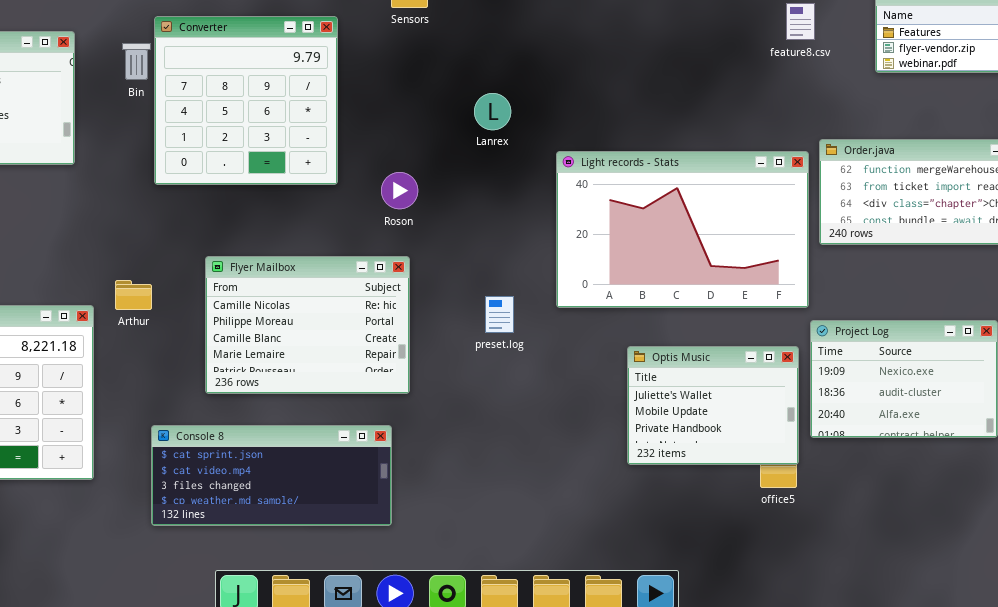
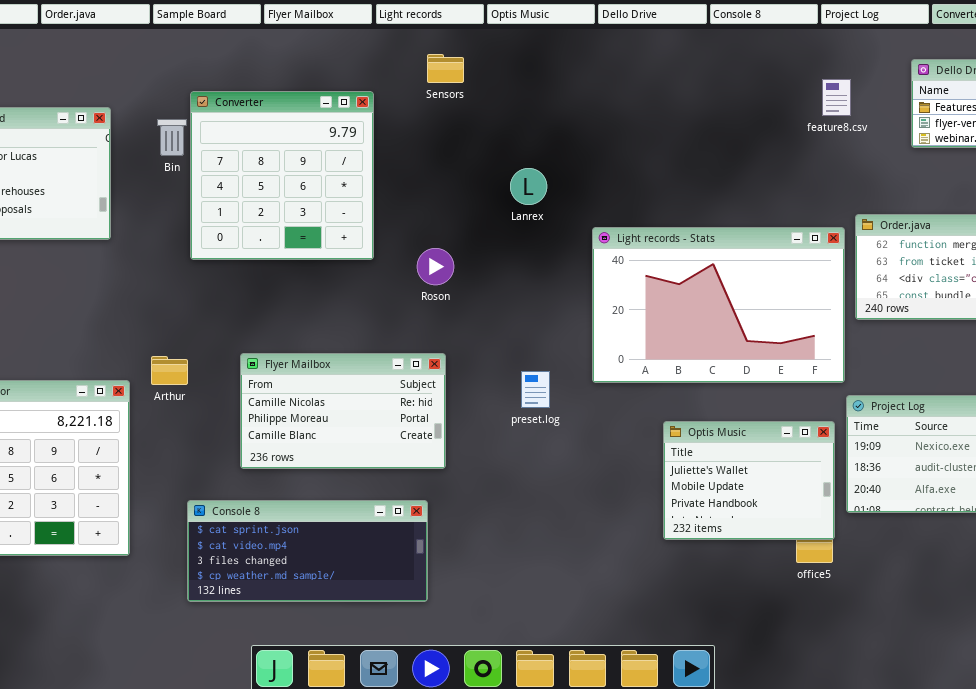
Flyer Mailbox: [205,256,410,394] -> [240,353,446,469], resized

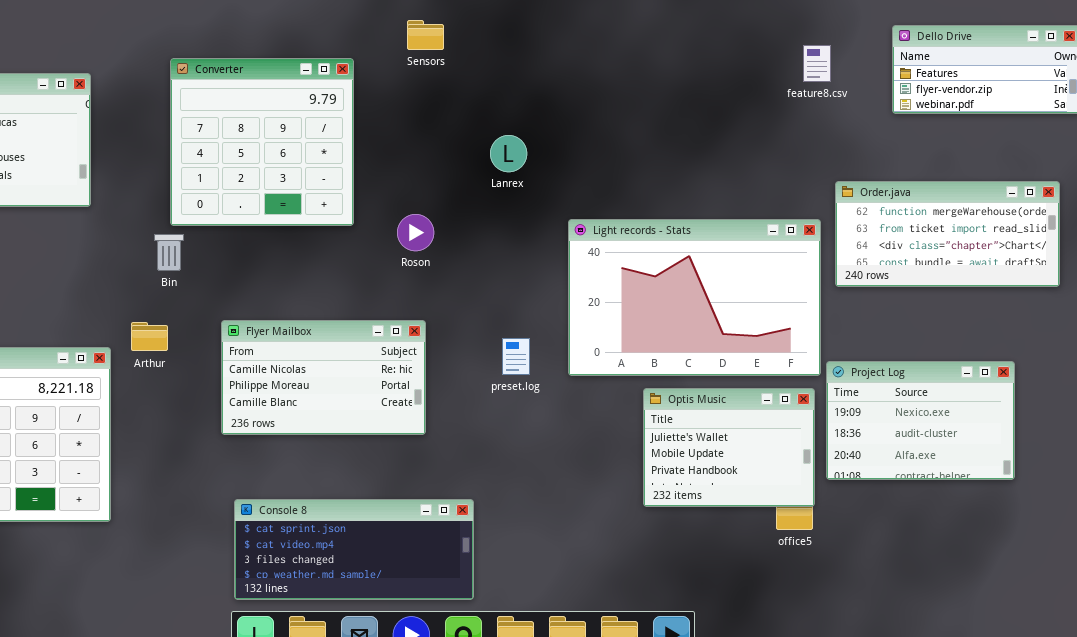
Bin: [157,119,187,156] -> [154,234,184,271], moved
Light records - Stats: [592,227,845,383] -> [568,219,821,376], moved
Console 8: [187,500,428,602] -> [234,499,474,600], moved

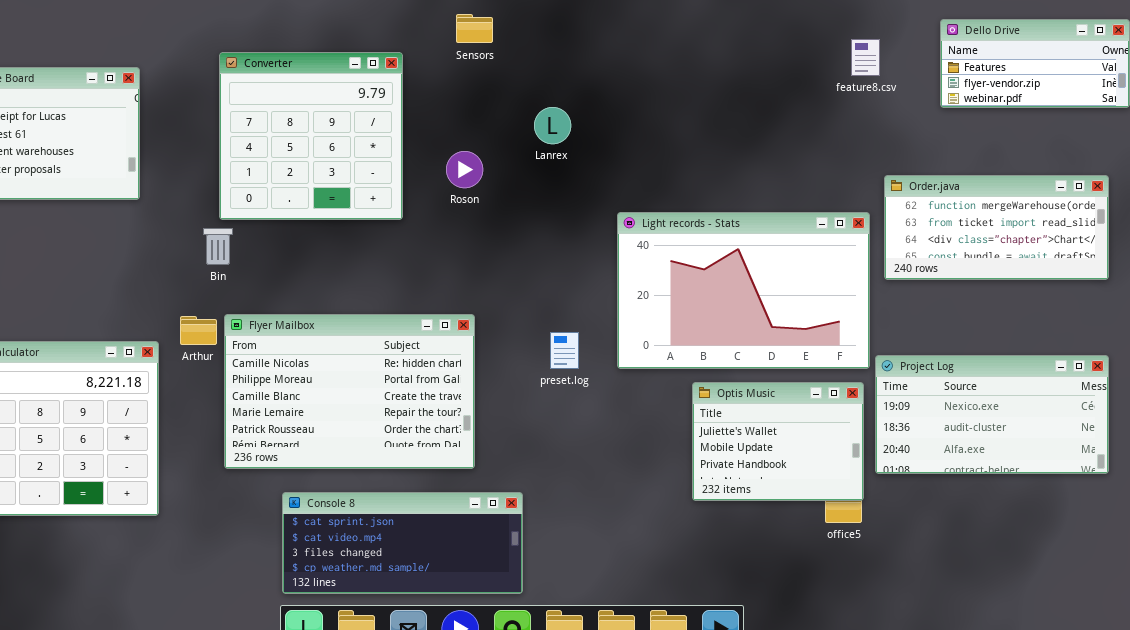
Lanrex: [490,135,527,172] -> [534,107,571,144], moved
Roson: [397,214,434,251] -> [446,151,483,188], moved
Flyer Mailbox: [221,320,426,435] -> [224,314,475,469], resized
Project Log: [826,361,1015,480] -> [875,355,1109,474], resized

